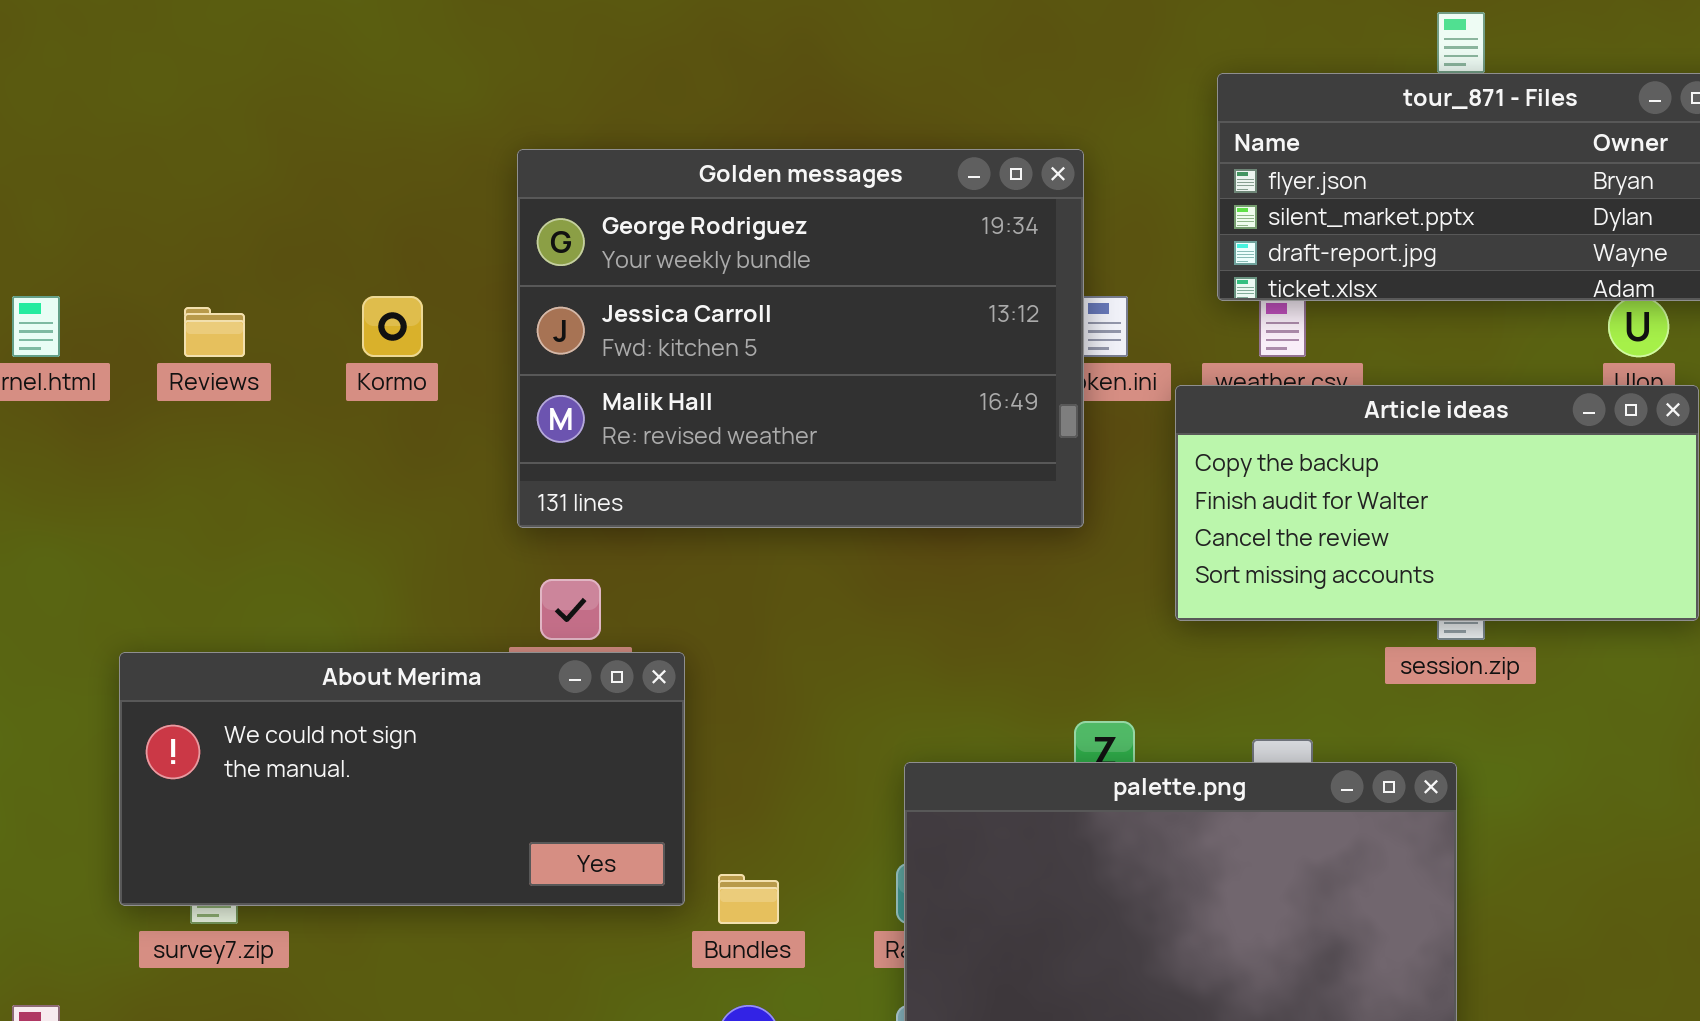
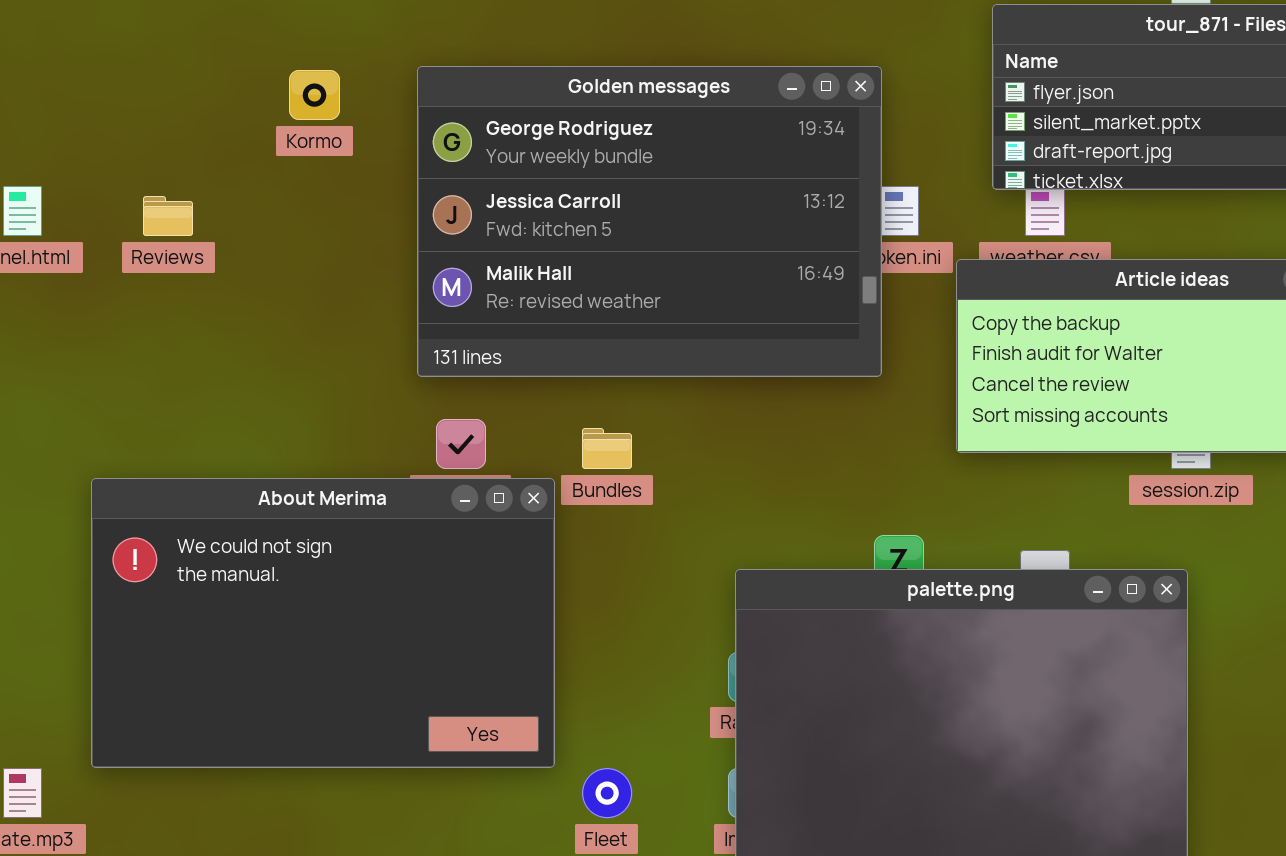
Kormo: [362,296,423,357] -> [289,70,340,120], moved
About Merima: [119,652,685,906] -> [91,478,555,768], resized
Bundles: [718,874,779,924] -> [582,428,632,469], moved

